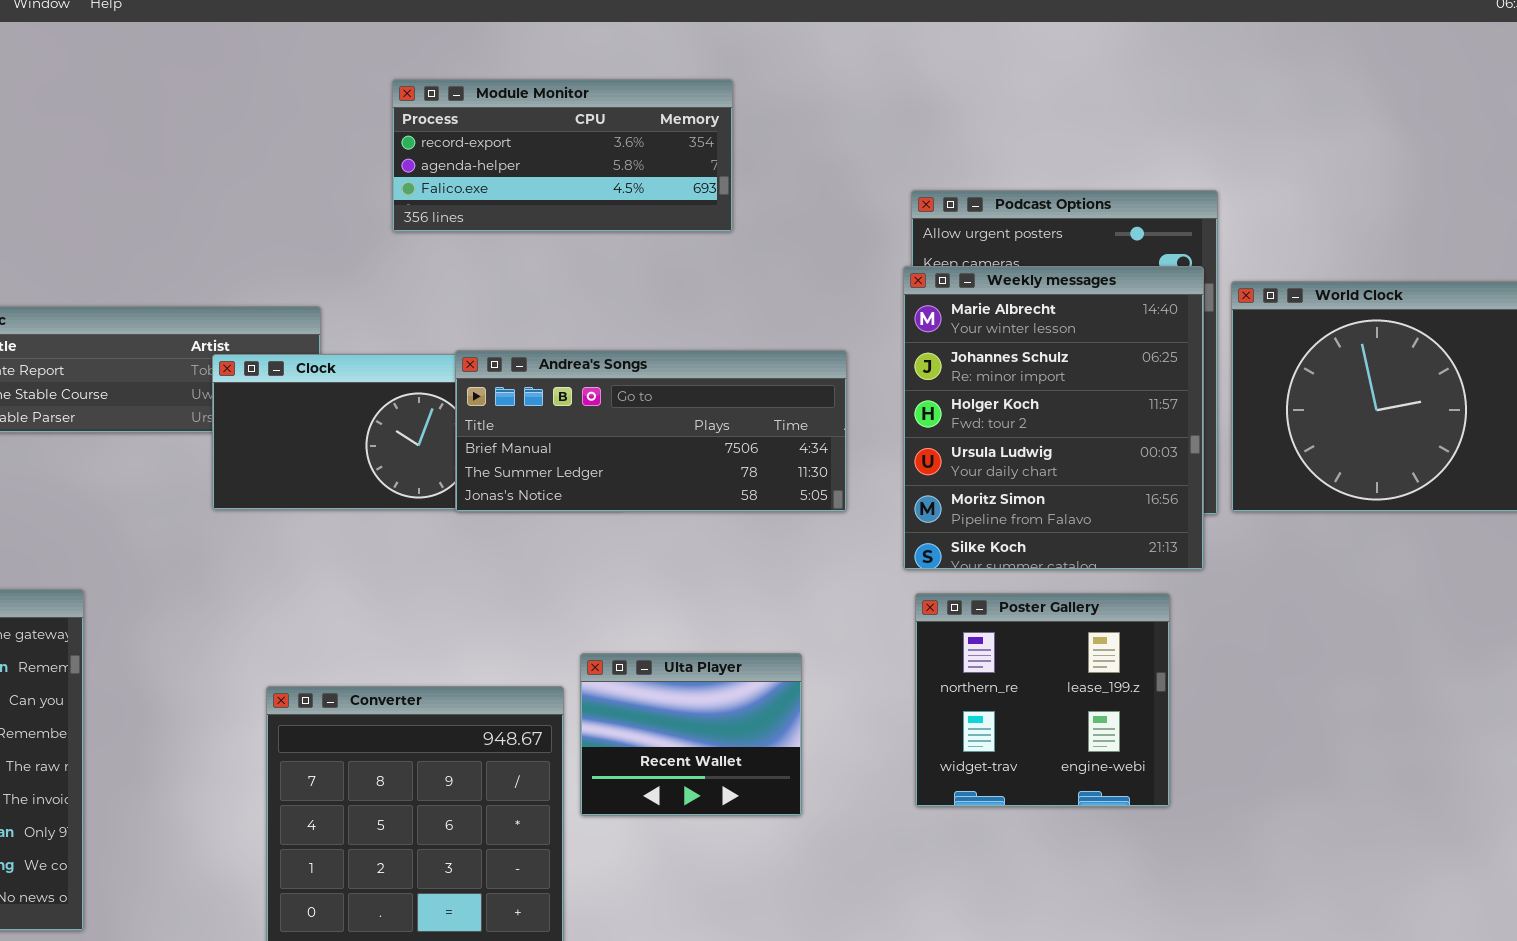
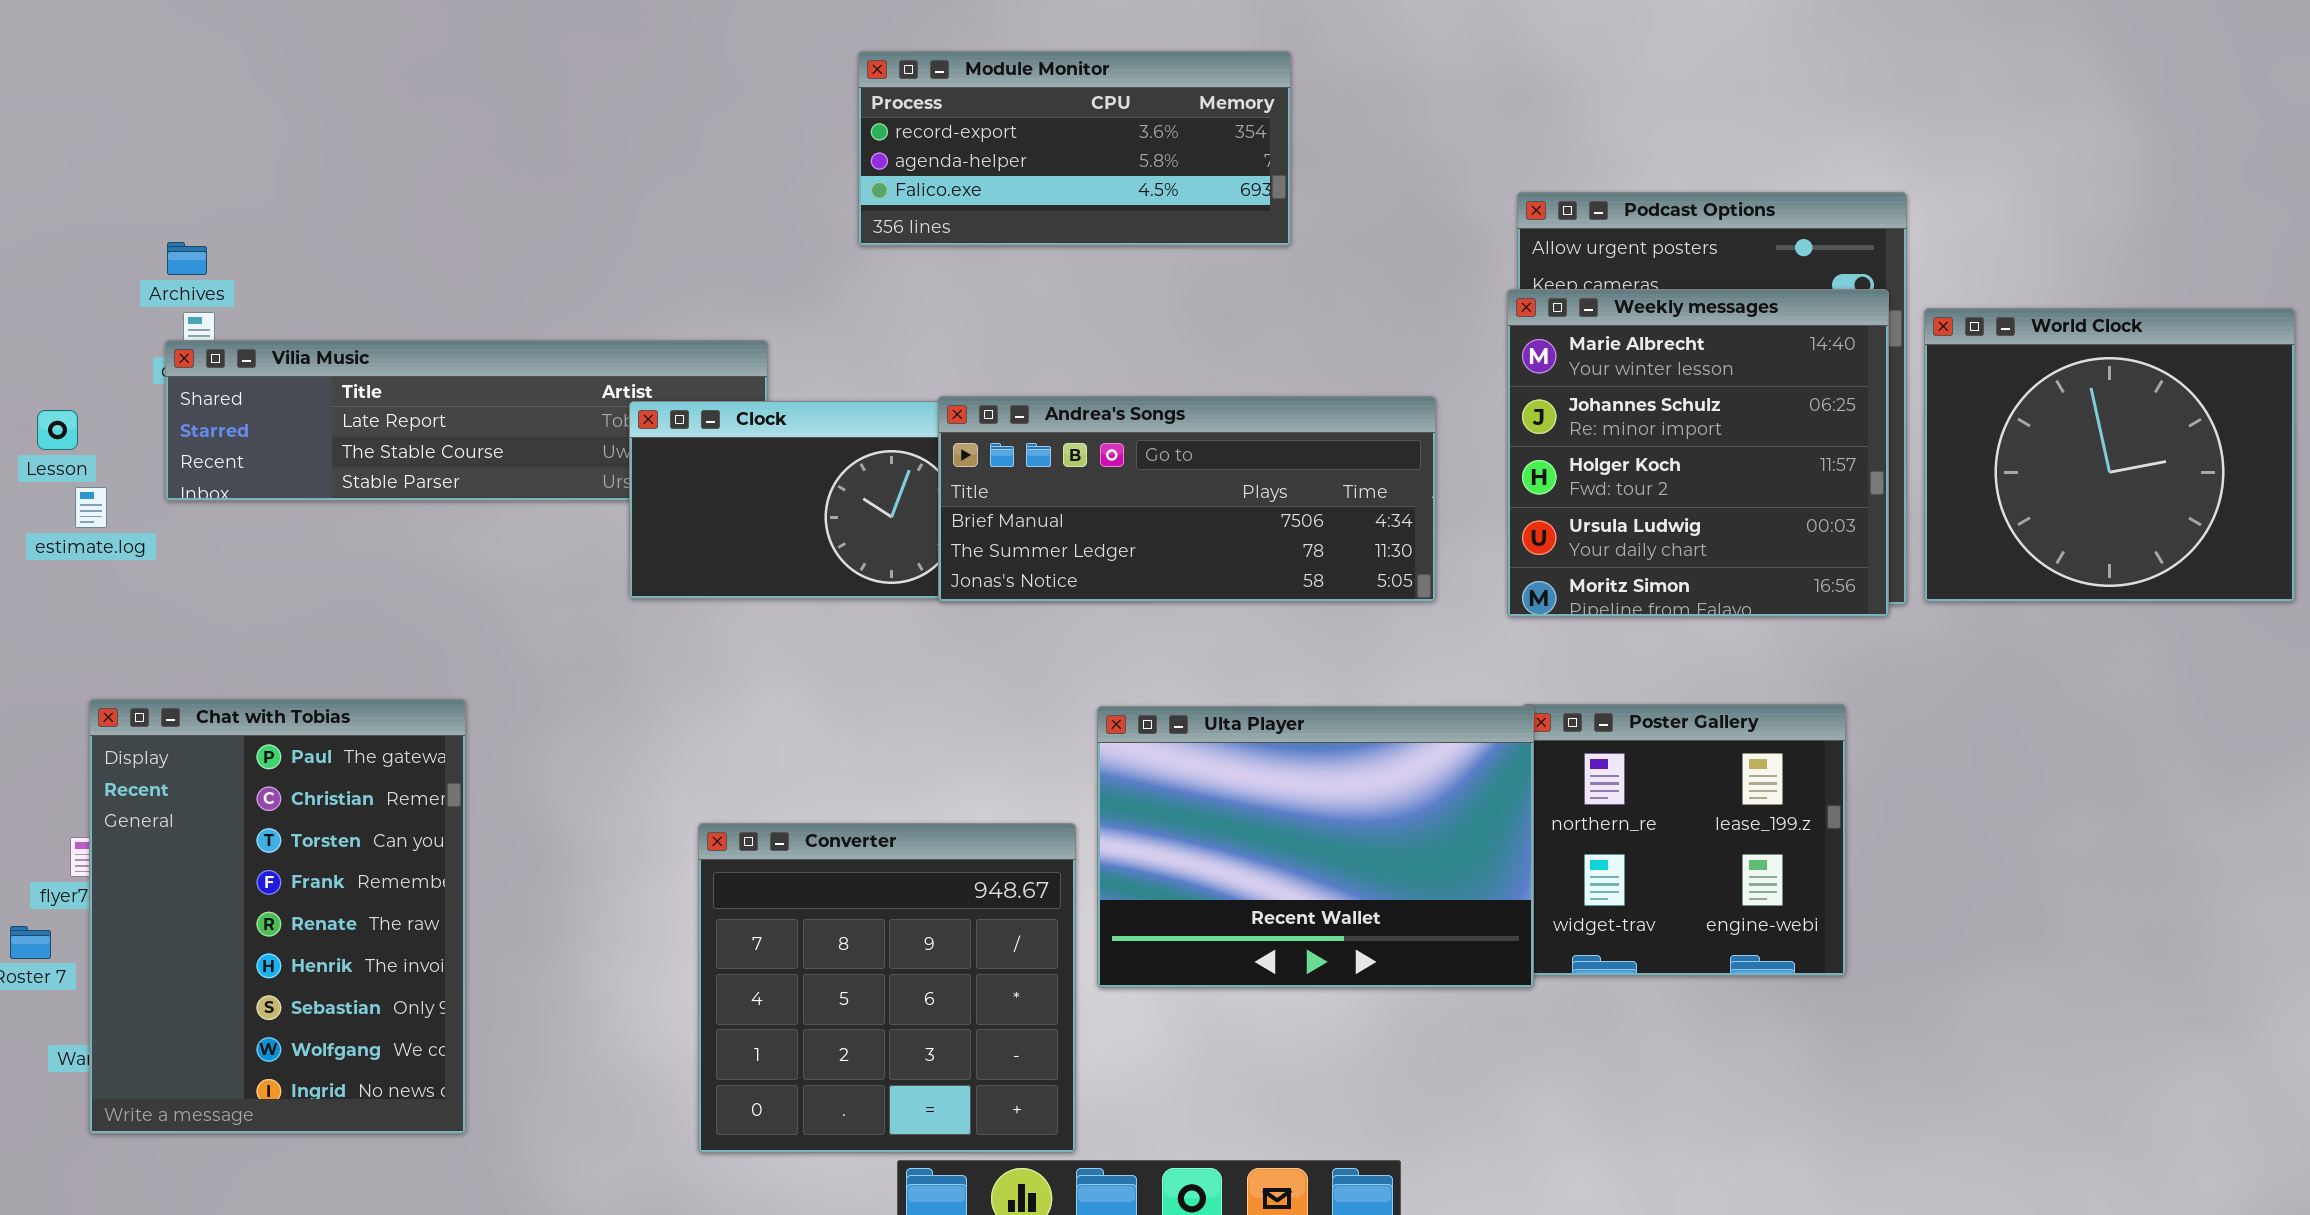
Weekly messages: [903,266,1204,570] -> [1507,289,1889,617], resized
Ulta Player: [580,653,802,816] -> [1097,706,1534,988], resized

